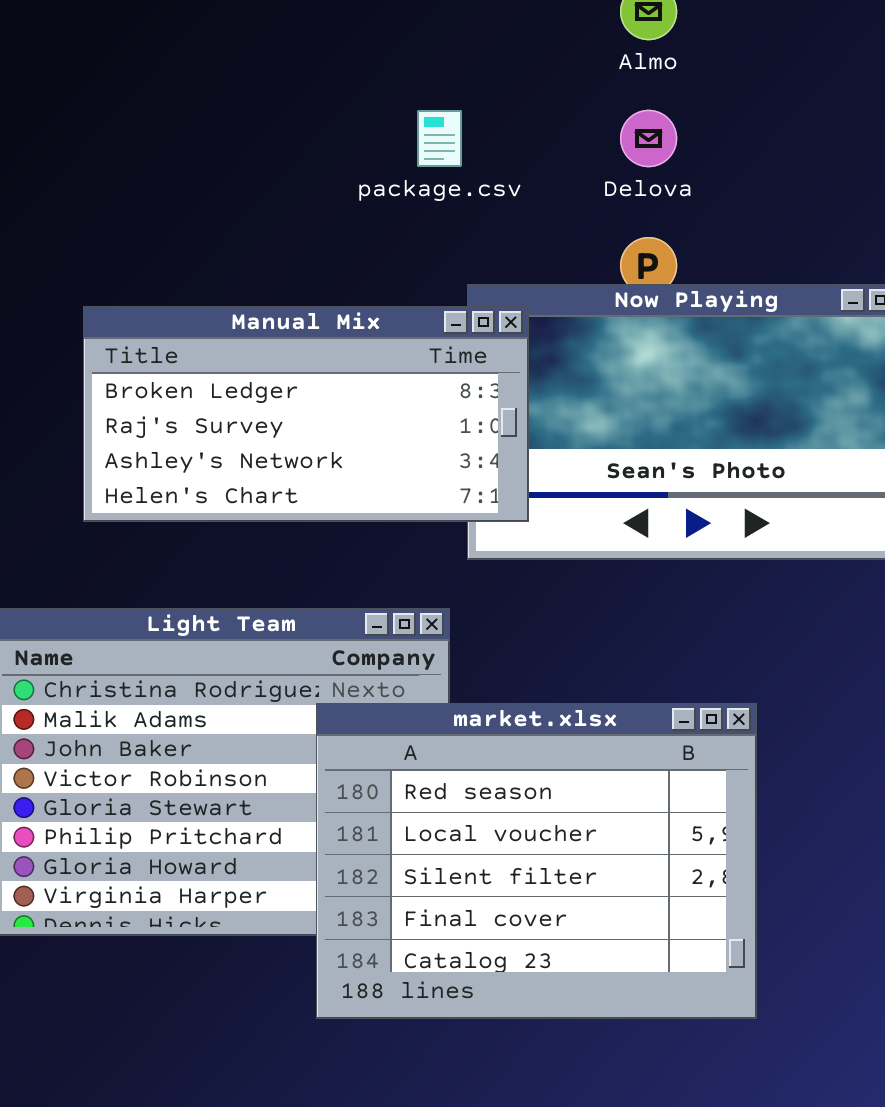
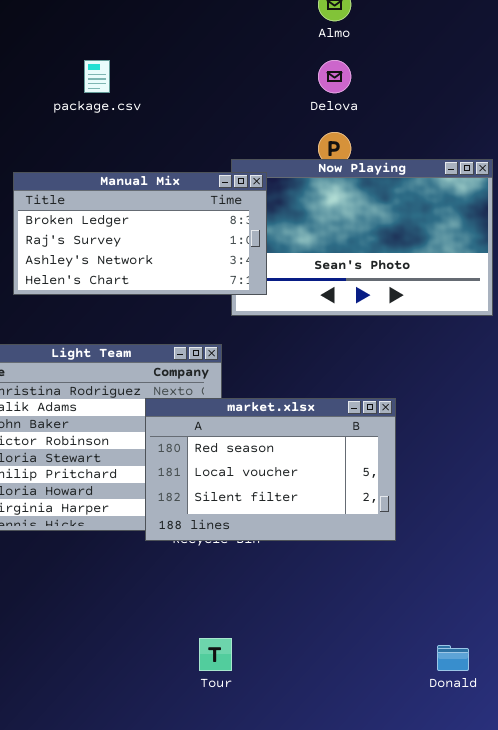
package.csv: [417,110,462,167] -> [84,60,110,93], moved
market.xlsx: [316,703,757,1019] -> [145,398,396,541], resized

